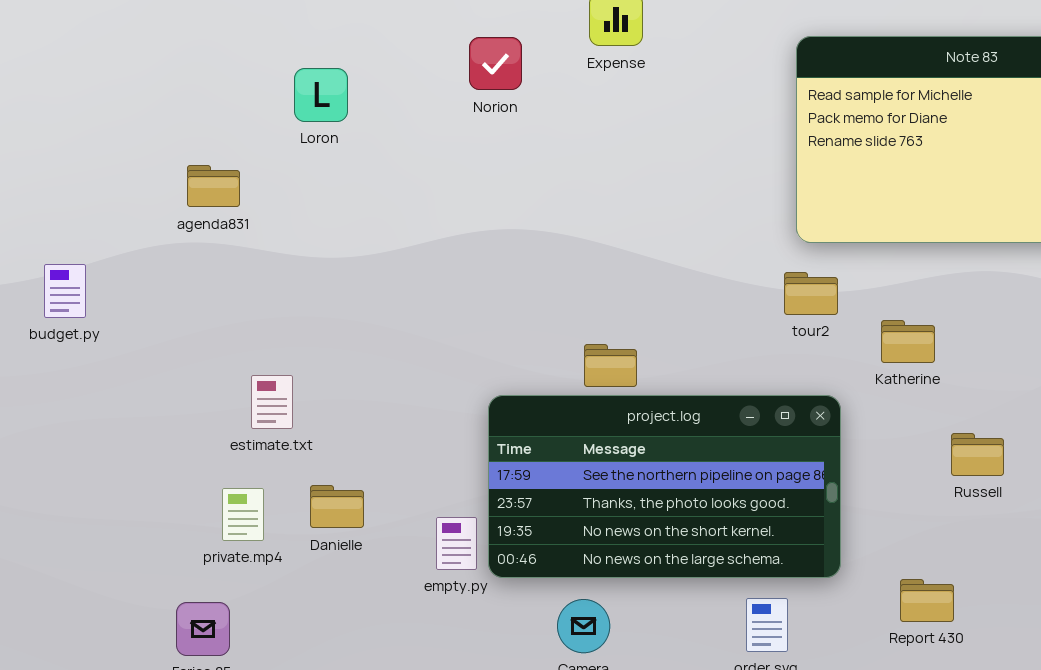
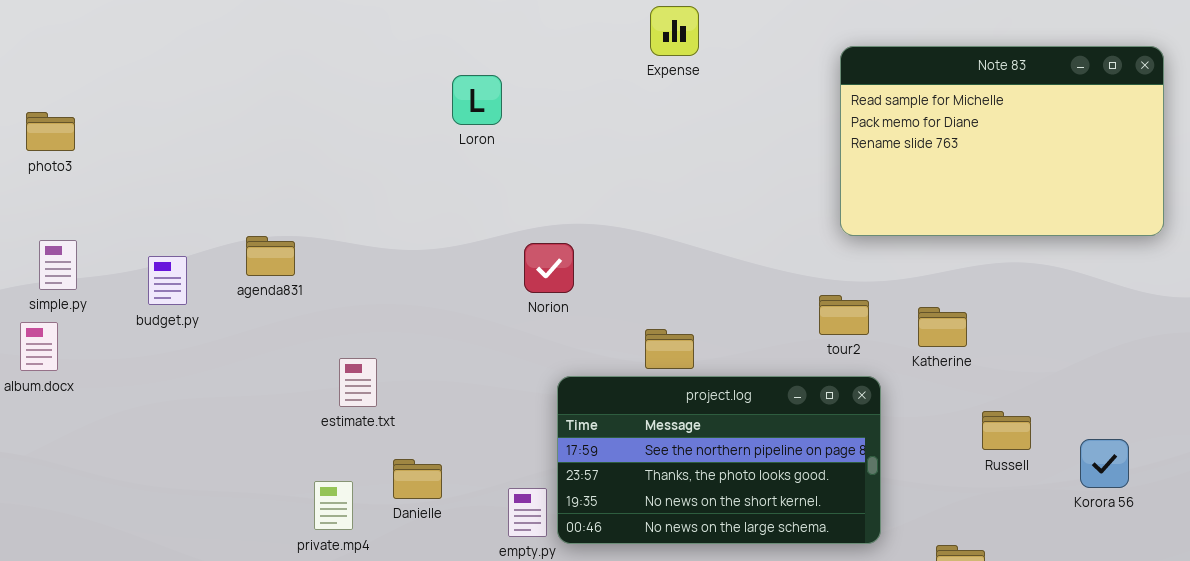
Norion: [469,37,522,90] -> [524,243,574,293], moved
Loron: [294,68,348,122] -> [452,75,502,125], moved
agenda831: [187,165,240,207] -> [246,236,295,276], moved
tour2: [784,272,838,315] -> [819,295,869,335], moved
private.mp4: [222,488,264,541] -> [314,481,353,530], moved

